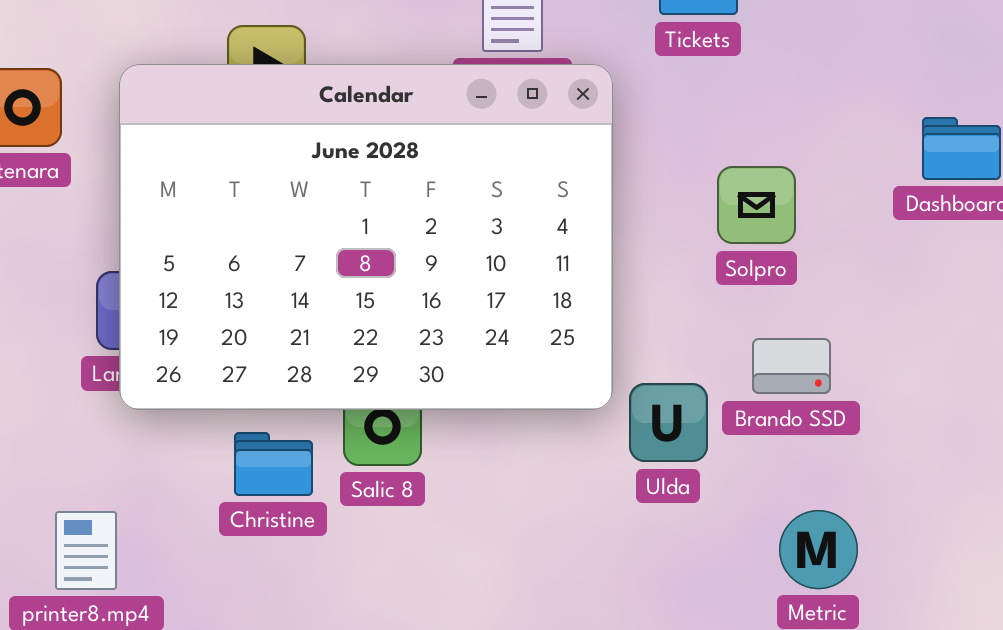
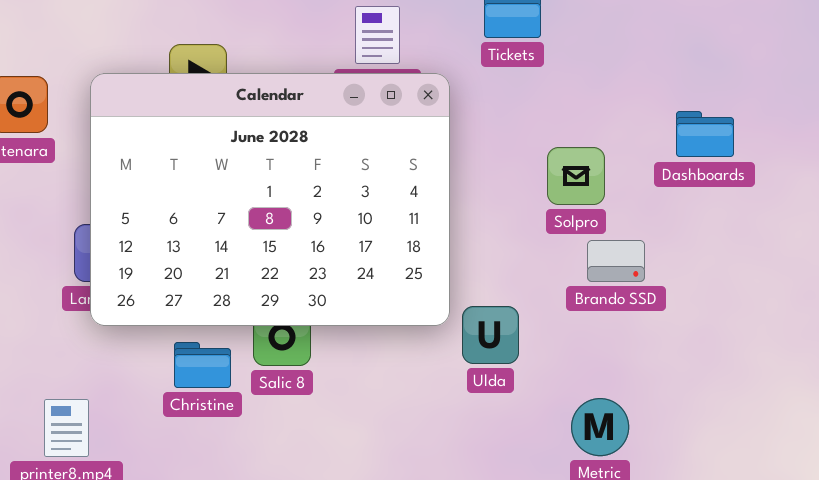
Solpro: [717,166,796,244] -> [547,147,605,205], moved
Brando SSD: [752,338,831,394] -> [587,240,645,282], moved

